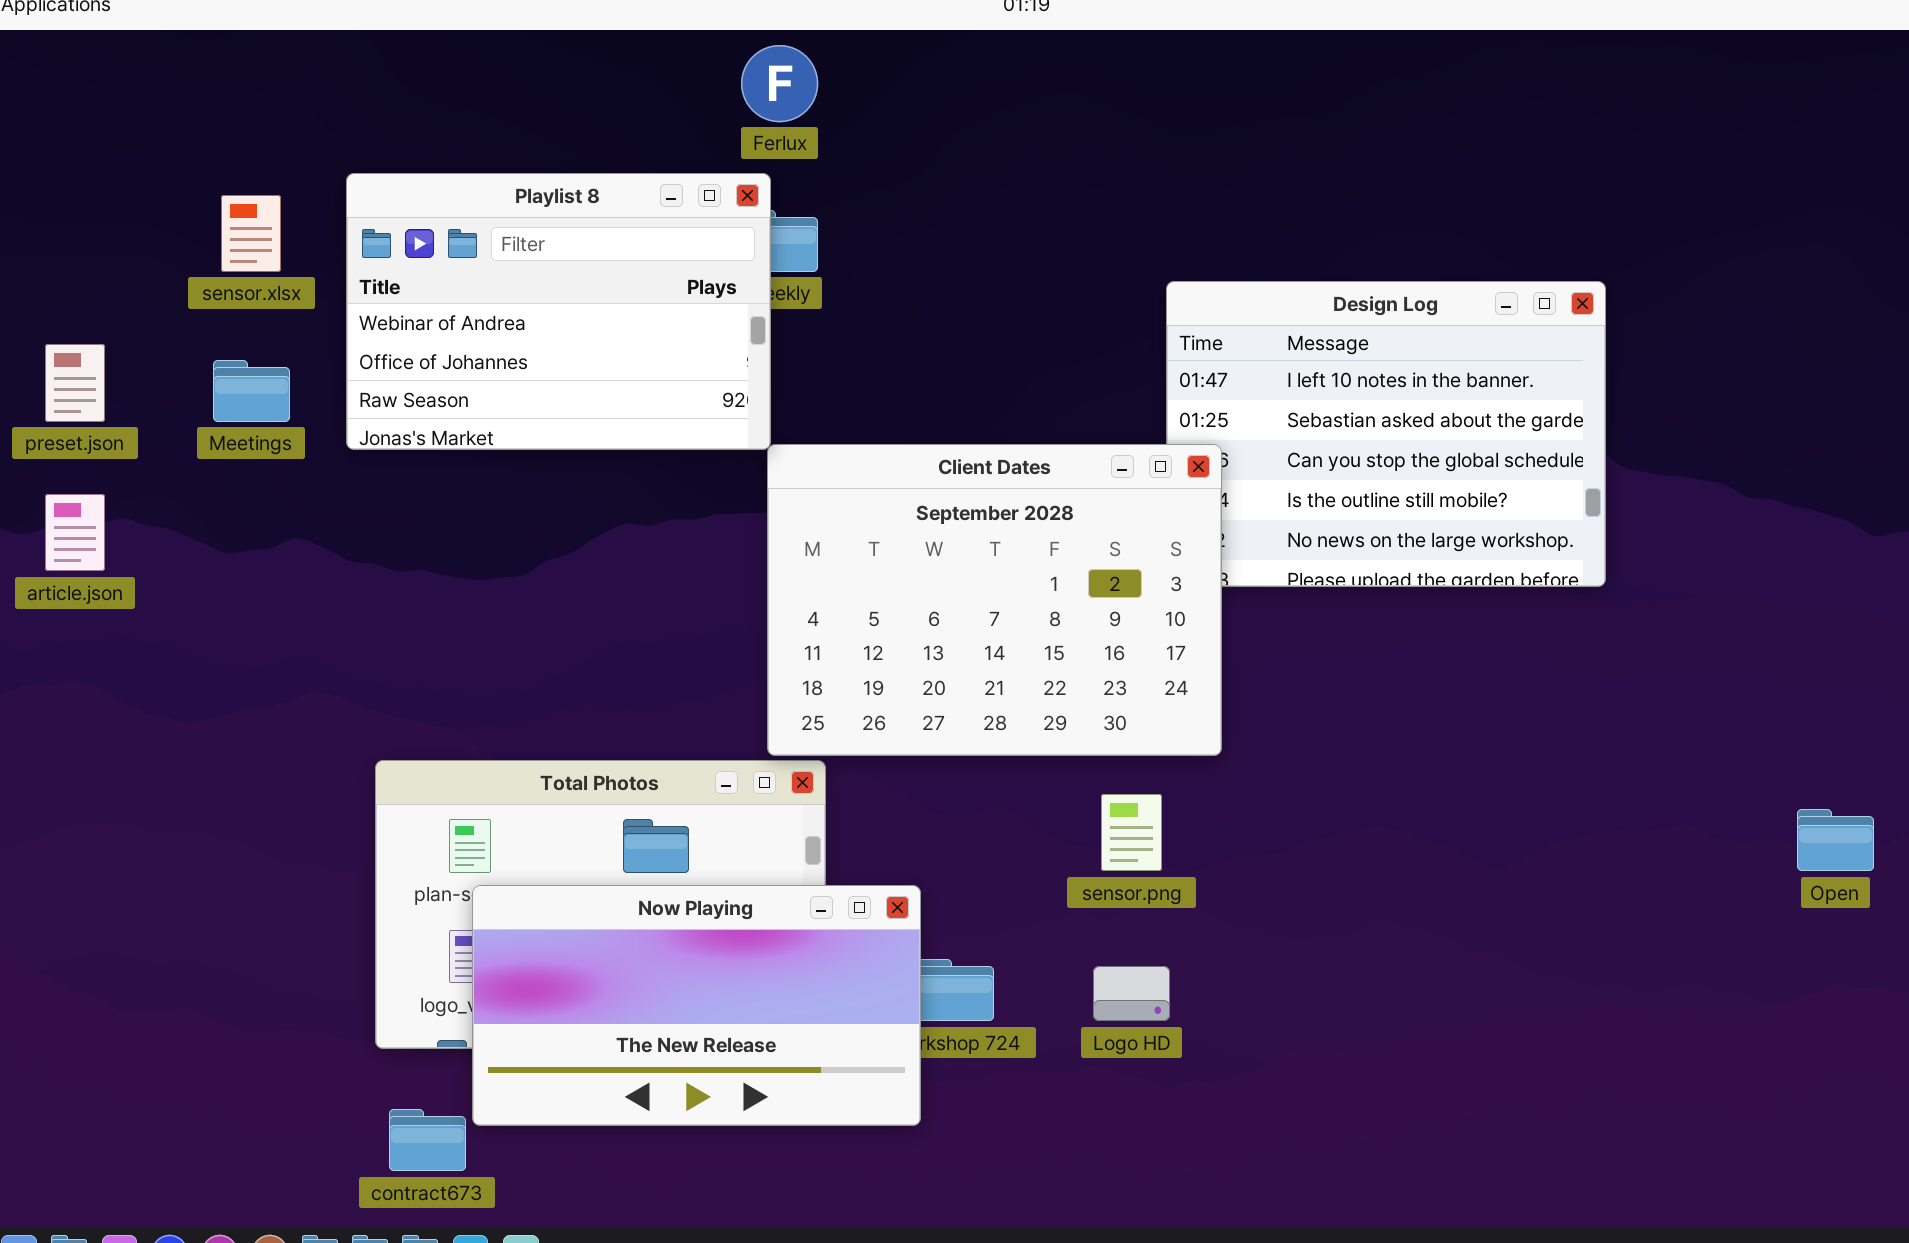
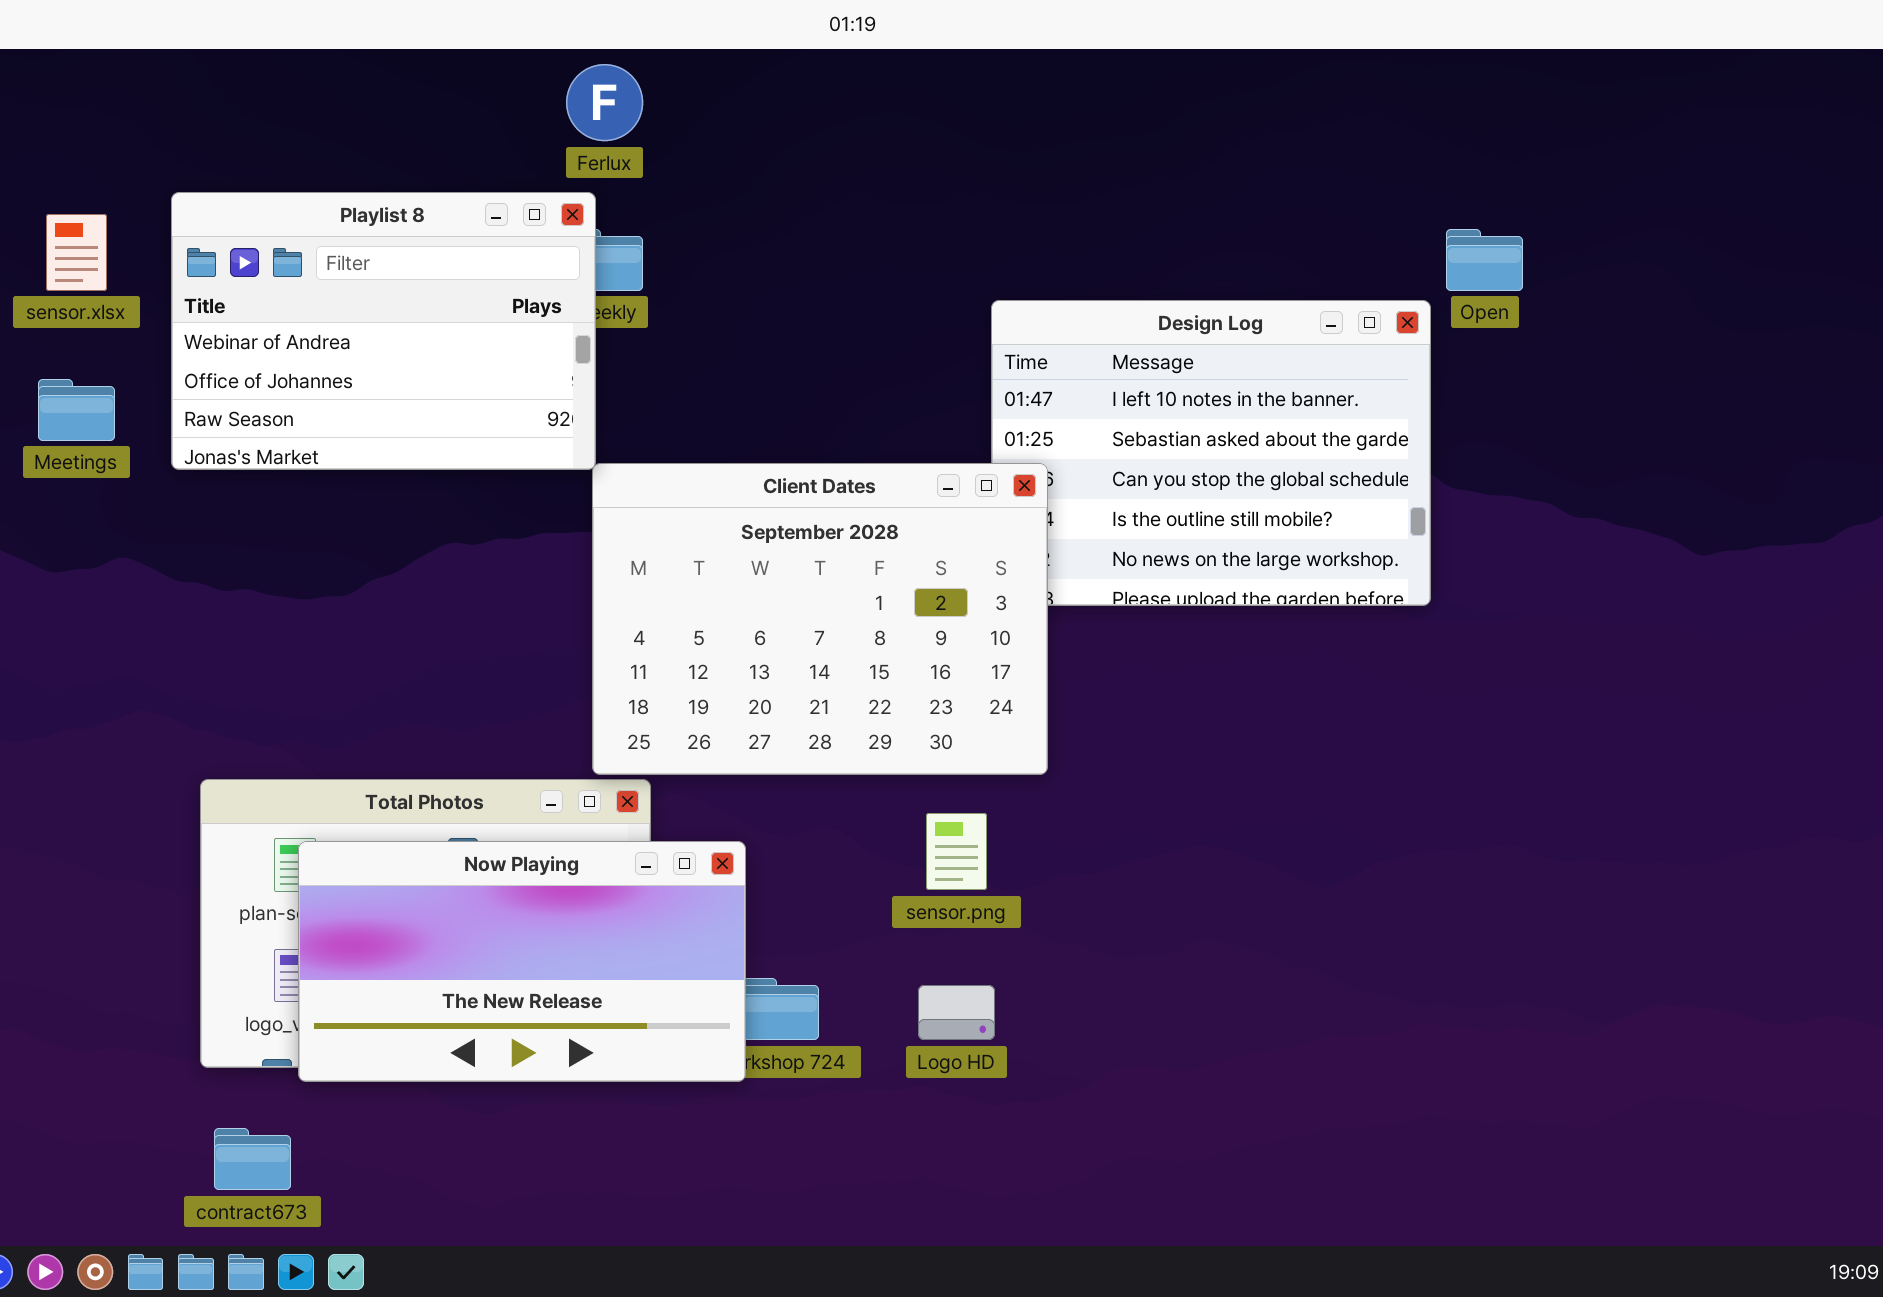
Open: [1797,809,1874,871] -> [1446,229,1523,291], moved
Now Playing: [472,885,921,1126] -> [298,841,746,1082], moved

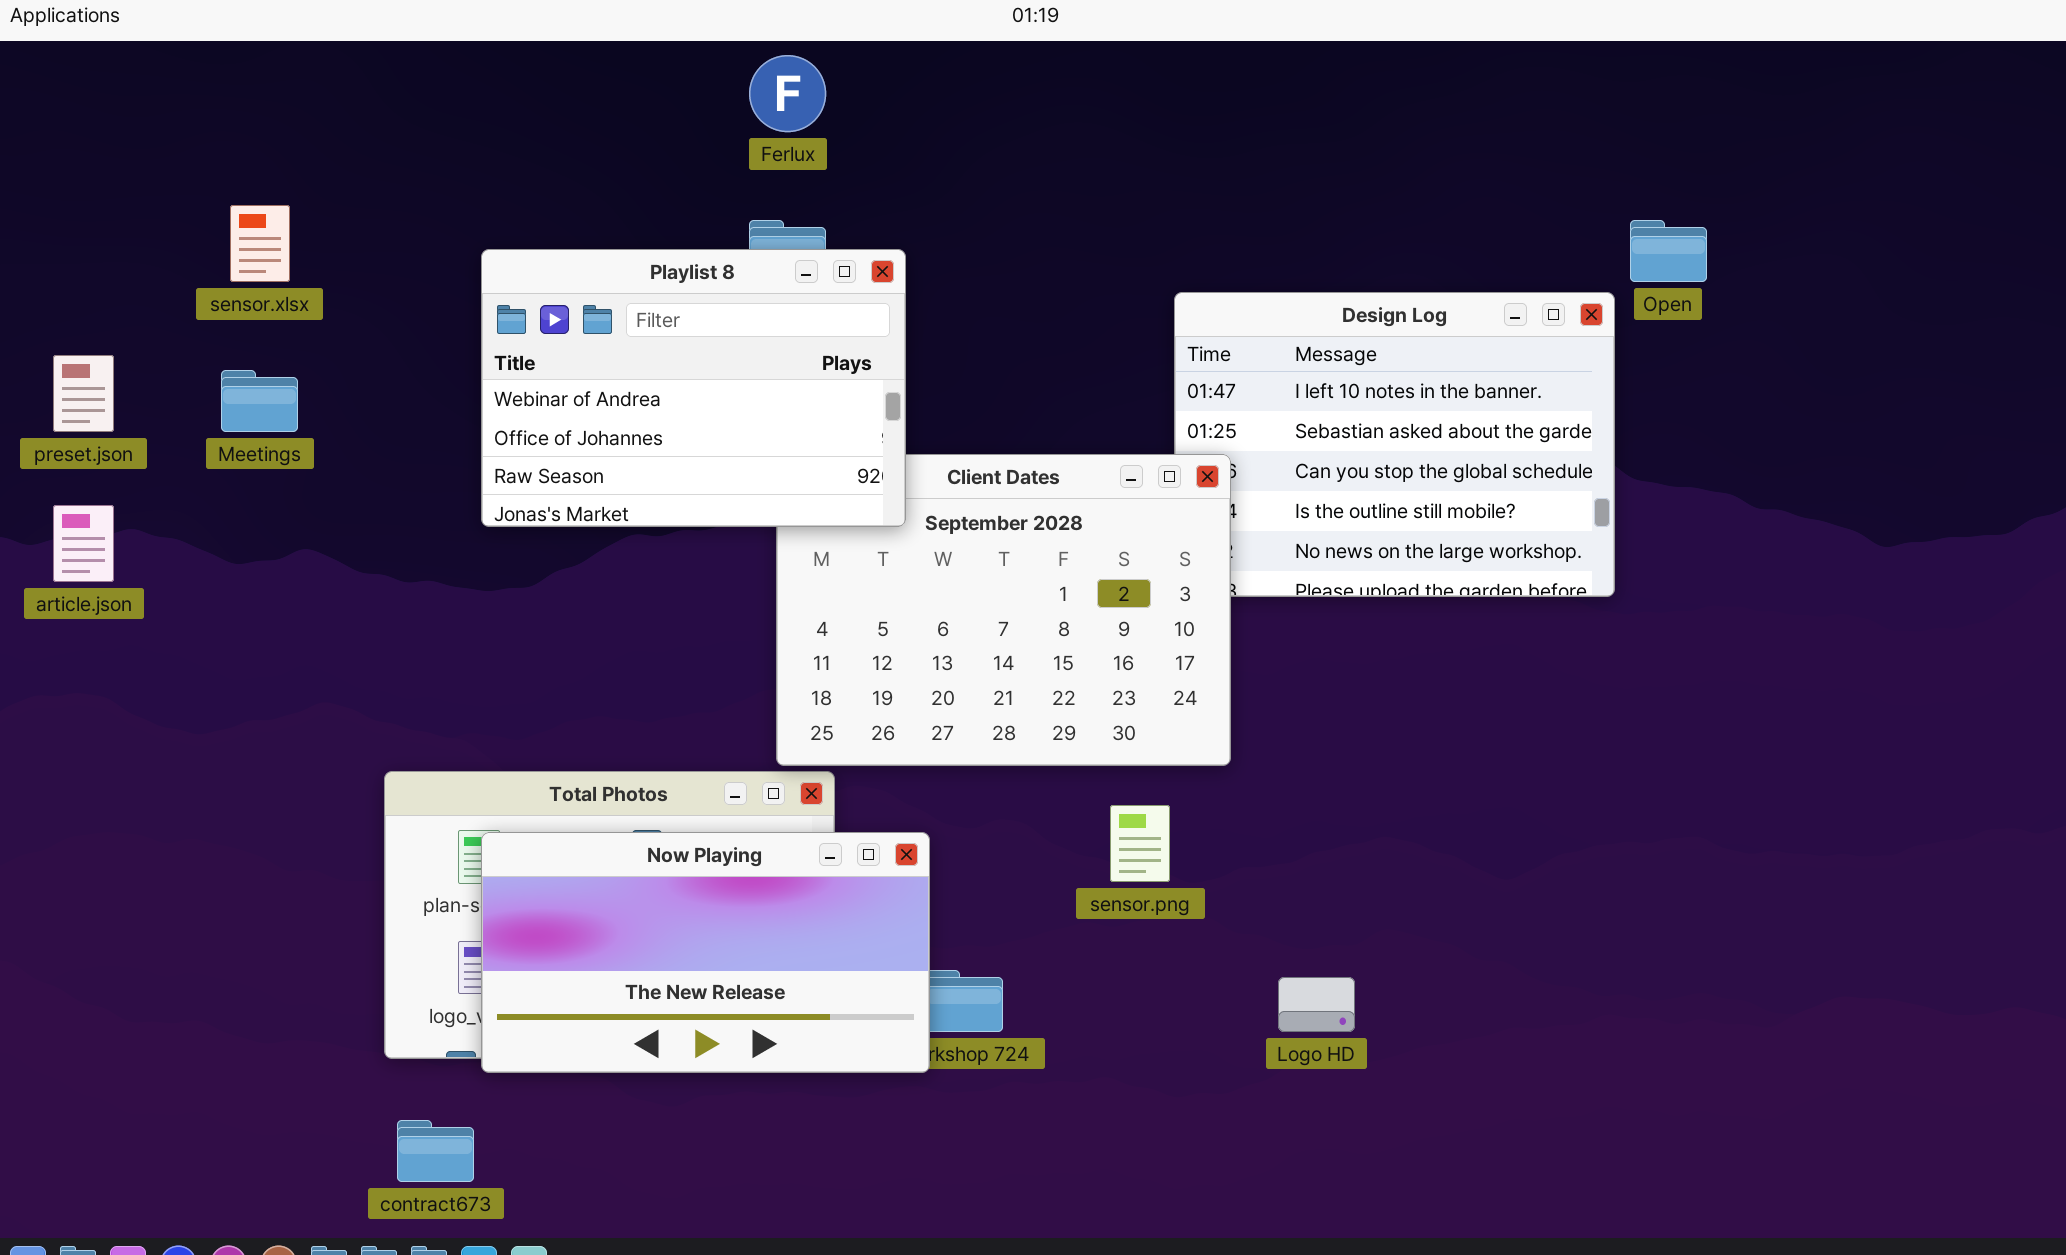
Playlist 8: [171,192,596,470] -> [481,249,906,527], moved
Logo HD: [918,985,995,1040] -> [1278,977,1355,1032], moved

